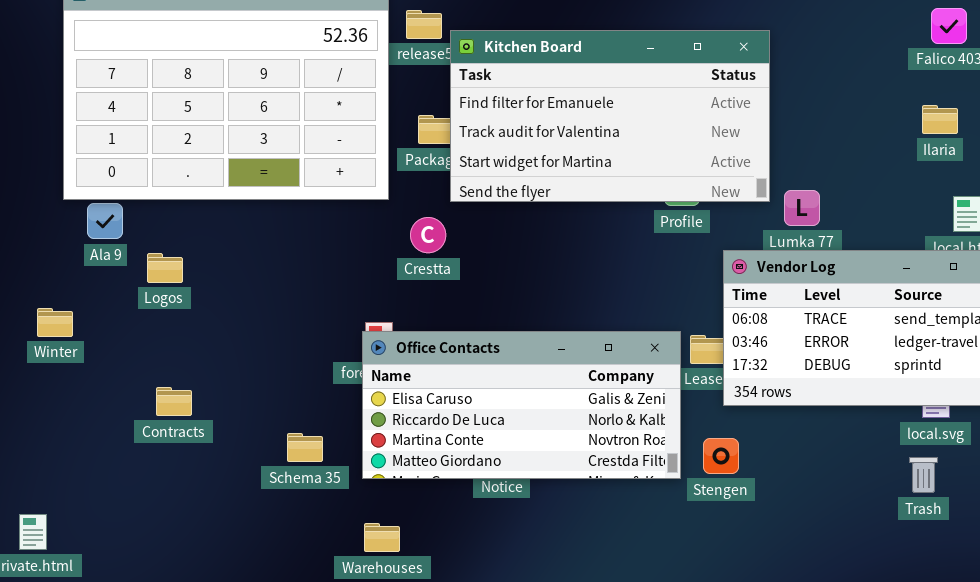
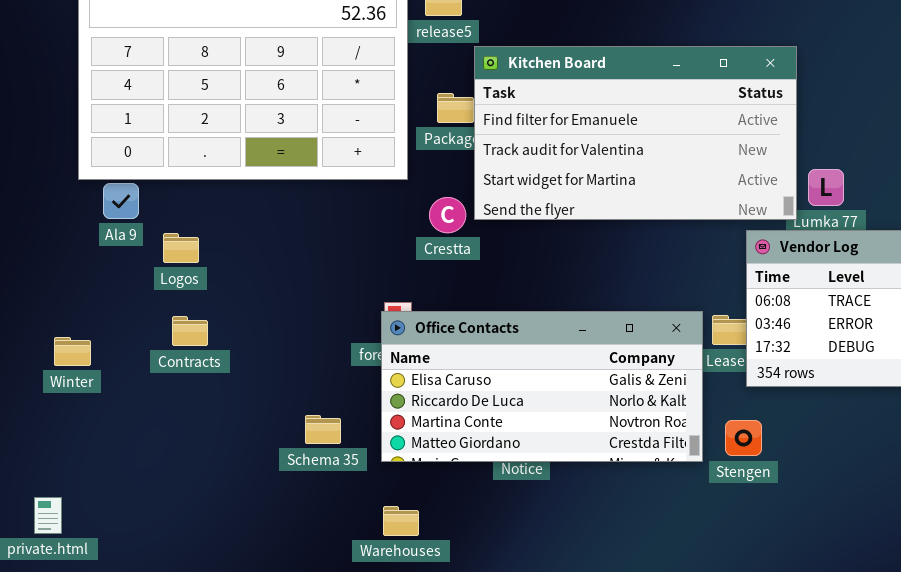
Kitchen Board: [450,30,770,202] -> [474,46,797,220], moved
Winter: [37,308,73,337] -> [54,337,91,366], moved
Contracts: [156,387,192,416] -> [172,316,208,346], moved

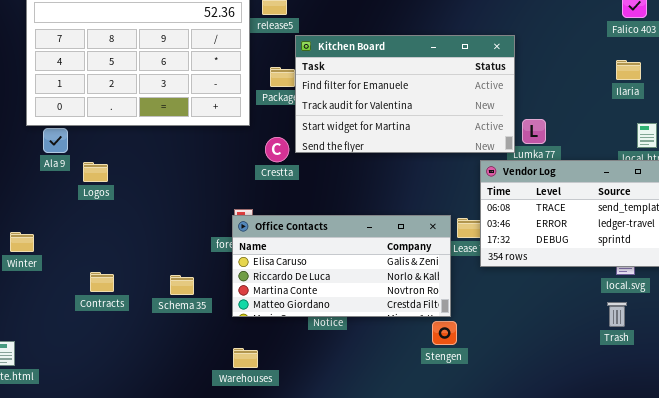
Contracts: [172,316,208,346] -> [90,272,114,292], moved
Schema 35: [305,415,341,444] -> [170,275,194,295], moved
Stengen: [725,420,762,456] -> [432,321,457,345], moved

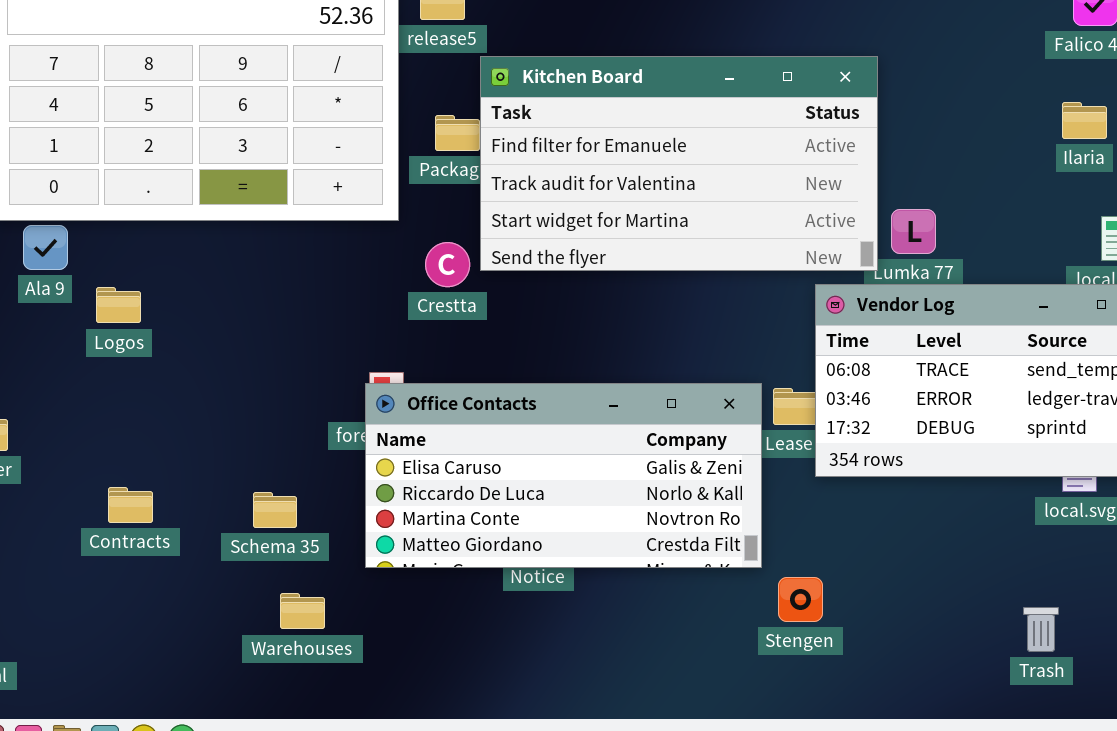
Trash: [607,302,627,327] -> [1023,607,1059,652], moved
Stengen: [432,321,457,345] -> [778,577,823,622], moved
Warehouses: [233,348,258,368] -> [280,593,325,629], moved

